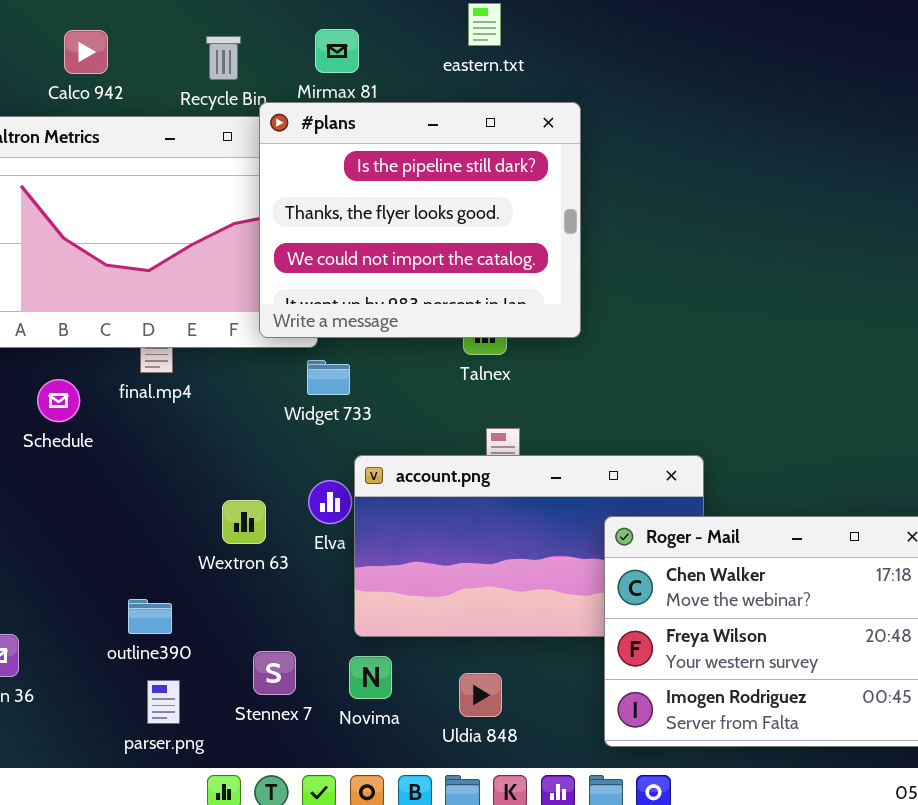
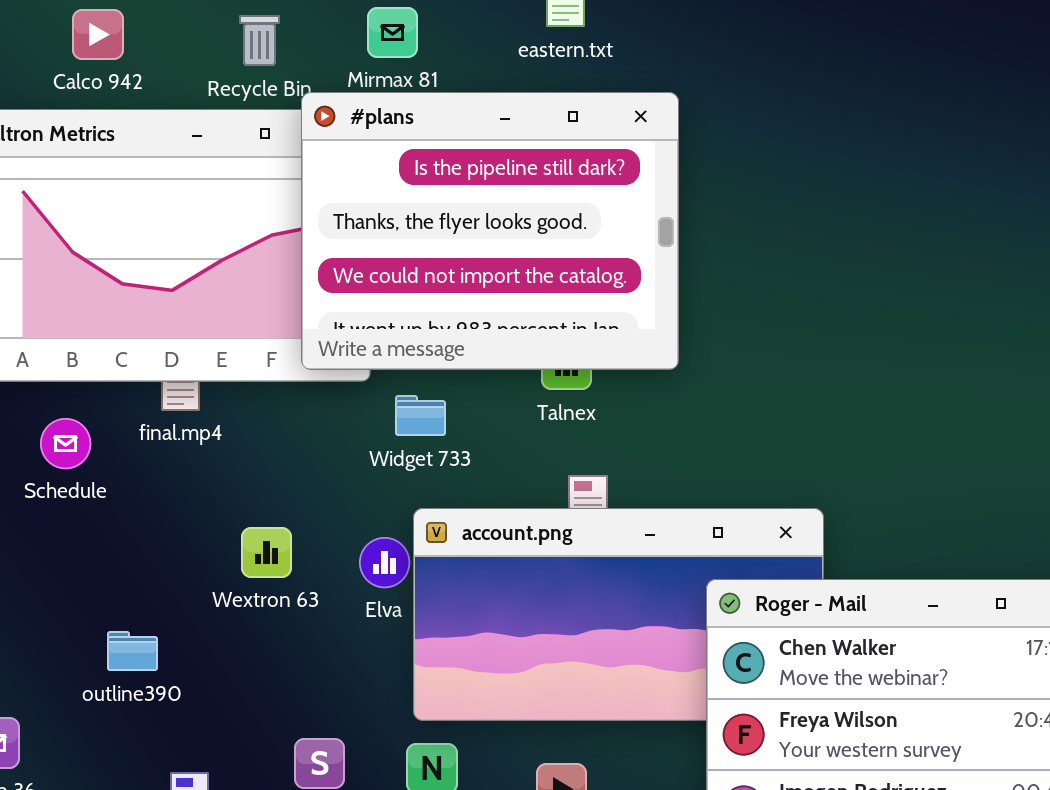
Widget 733: [307,360,350,395] -> [395,395,446,436], moved
Wextron 63: [222,500,266,544] -> [241,527,292,578], moved
outline390: [128,599,172,634] -> [107,631,158,671], moved

